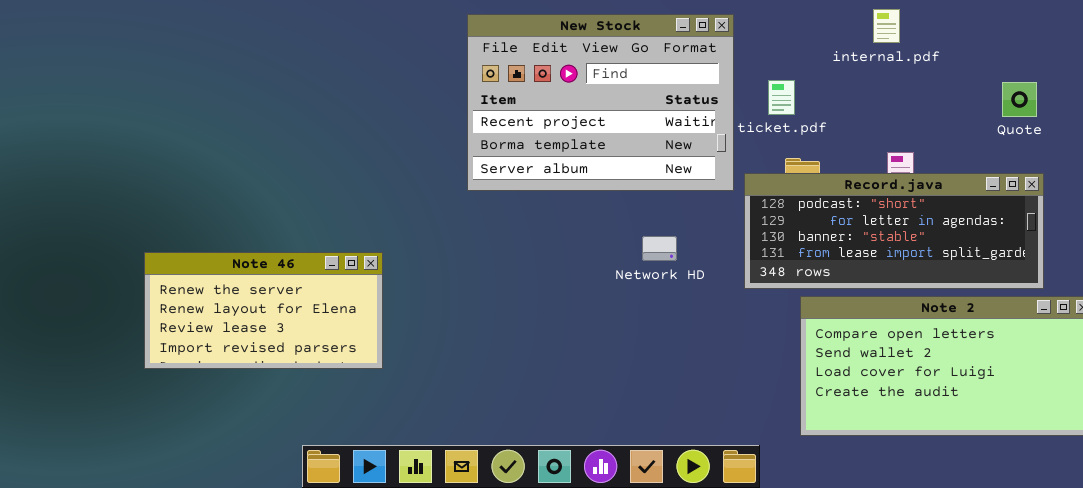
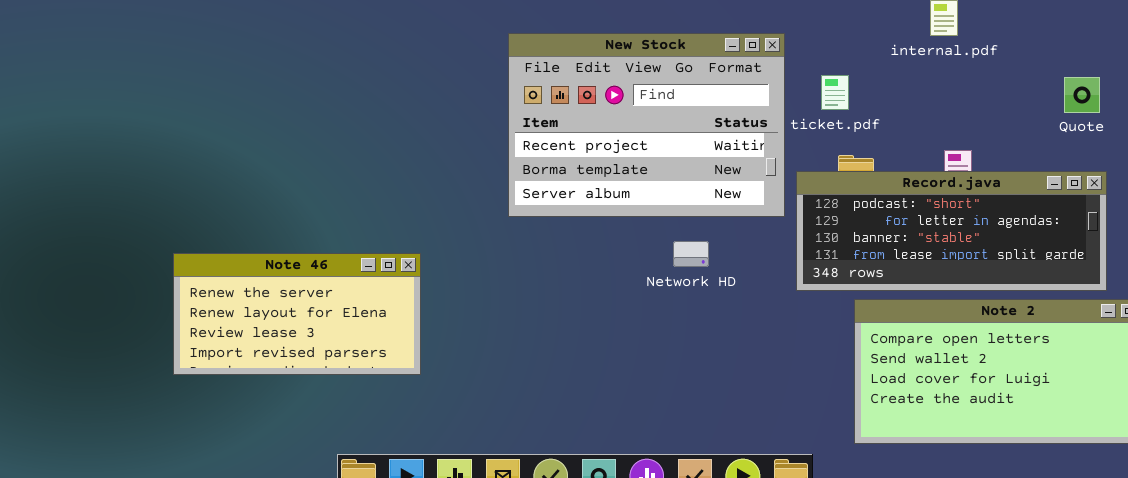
New Stock: [467,14,734,191] -> [508,33,785,217], moved
Network HD: [642,236,677,261] -> [673,241,709,267], moved

